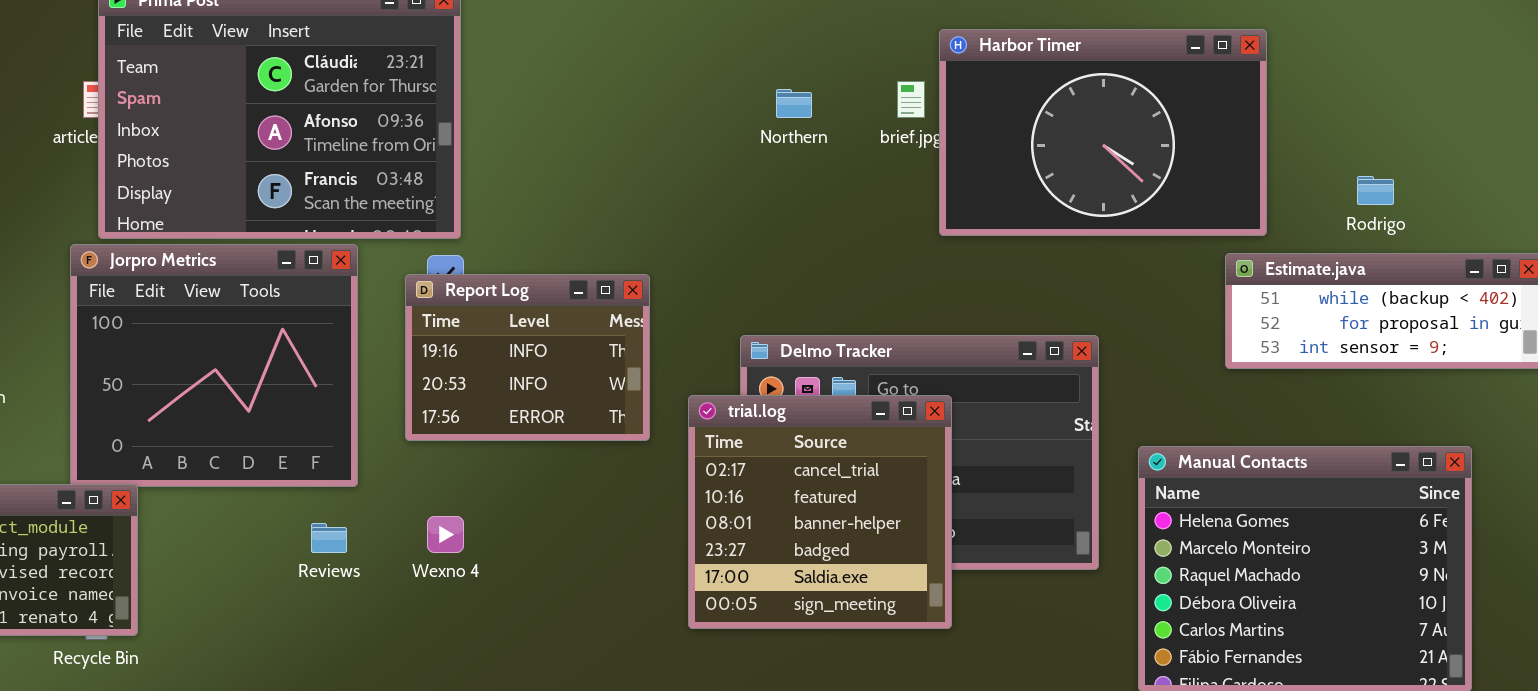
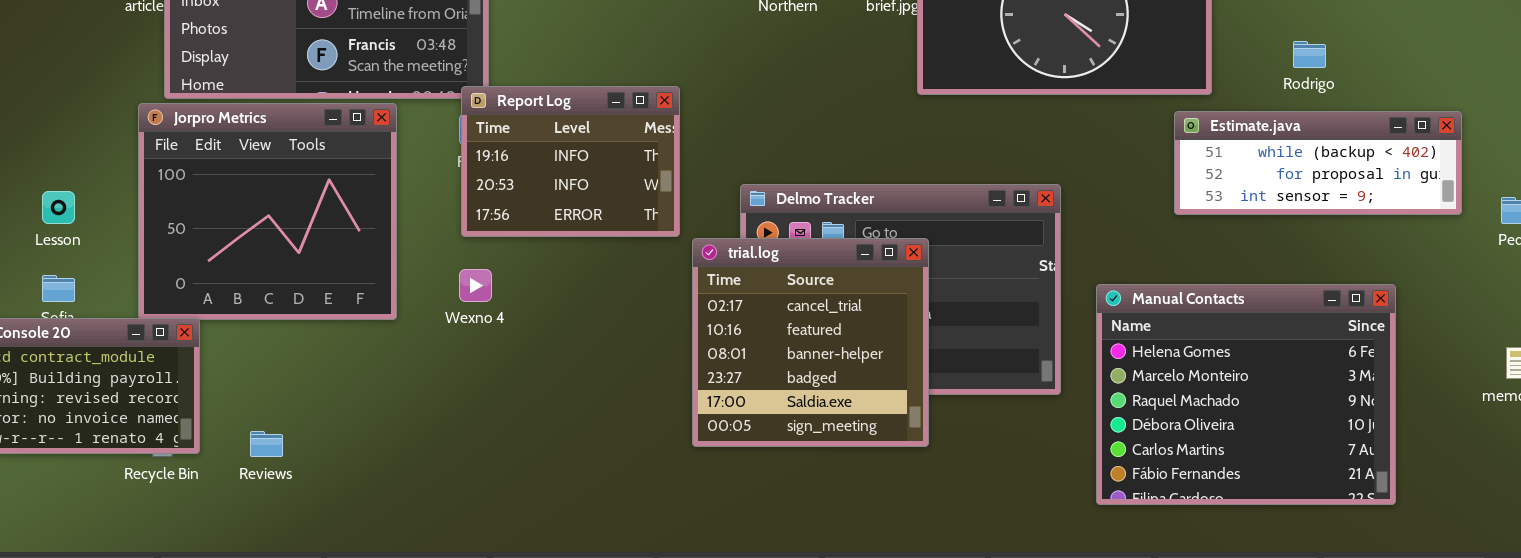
Report Log: [405,274,650,441] -> [461,86,680,237], moved
Wexno 4: [427,516,464,553] -> [459,269,492,302], moved
Reviews: [311,523,347,553] -> [250,431,283,457], moved

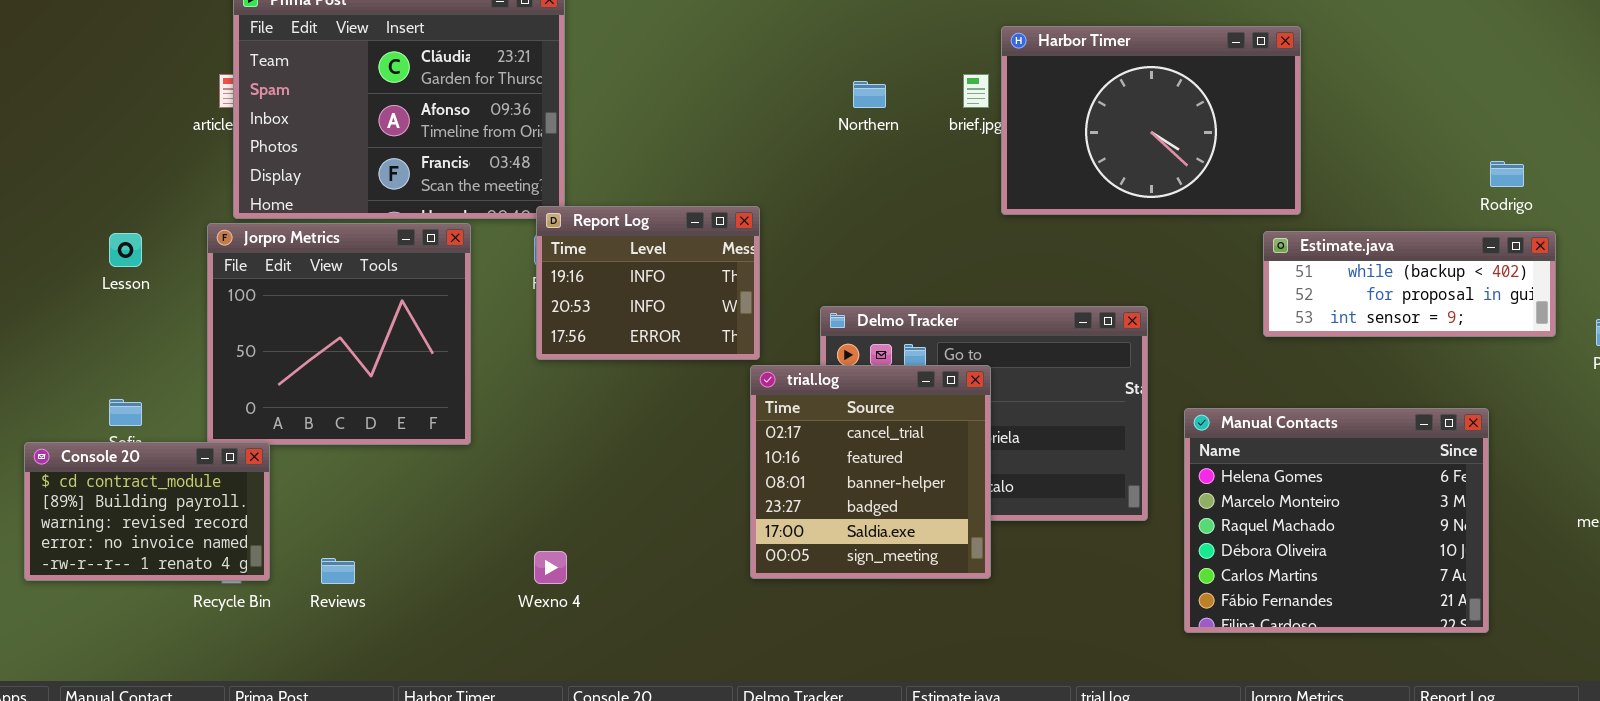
Rodrigo: [1293,41,1326,68] -> [1490,161,1524,187], moved
Lesson: [42,191,75,224] -> [109,233,142,267], moved
trial.log: [692,238,929,447] -> [750,365,991,579], moved
Wexno 4: [459,269,492,302] -> [534,551,567,584], moved

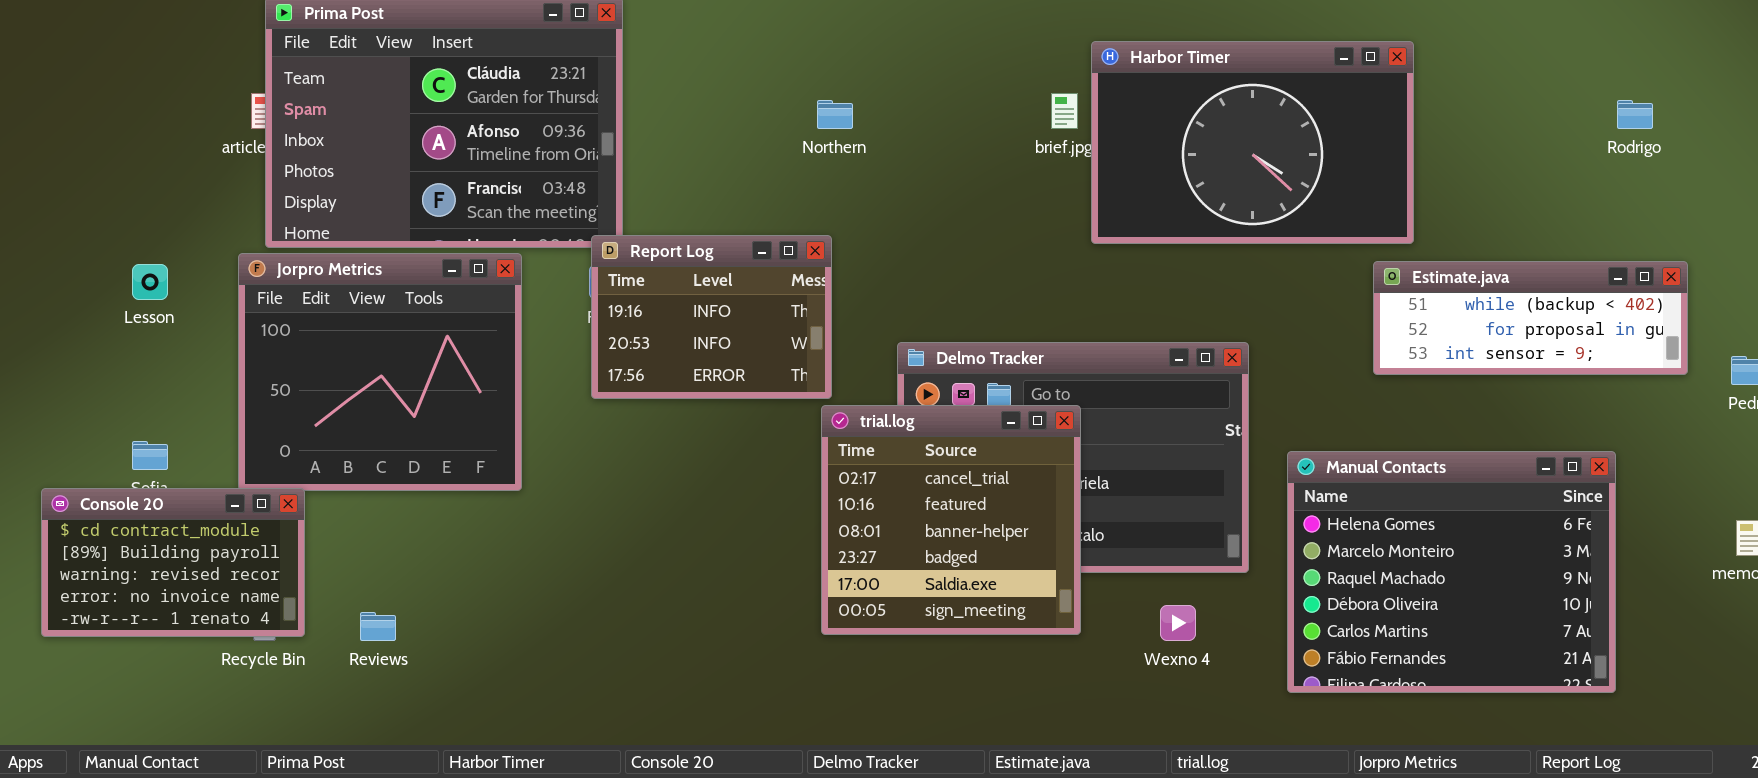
Northern: [853,81,886,108] -> [817,100,853,129], moved
Rodrigo: [1490,161,1524,187] -> [1617,100,1653,129], moved
Wexno 4: [534,551,567,584] -> [1160,605,1196,641], moved

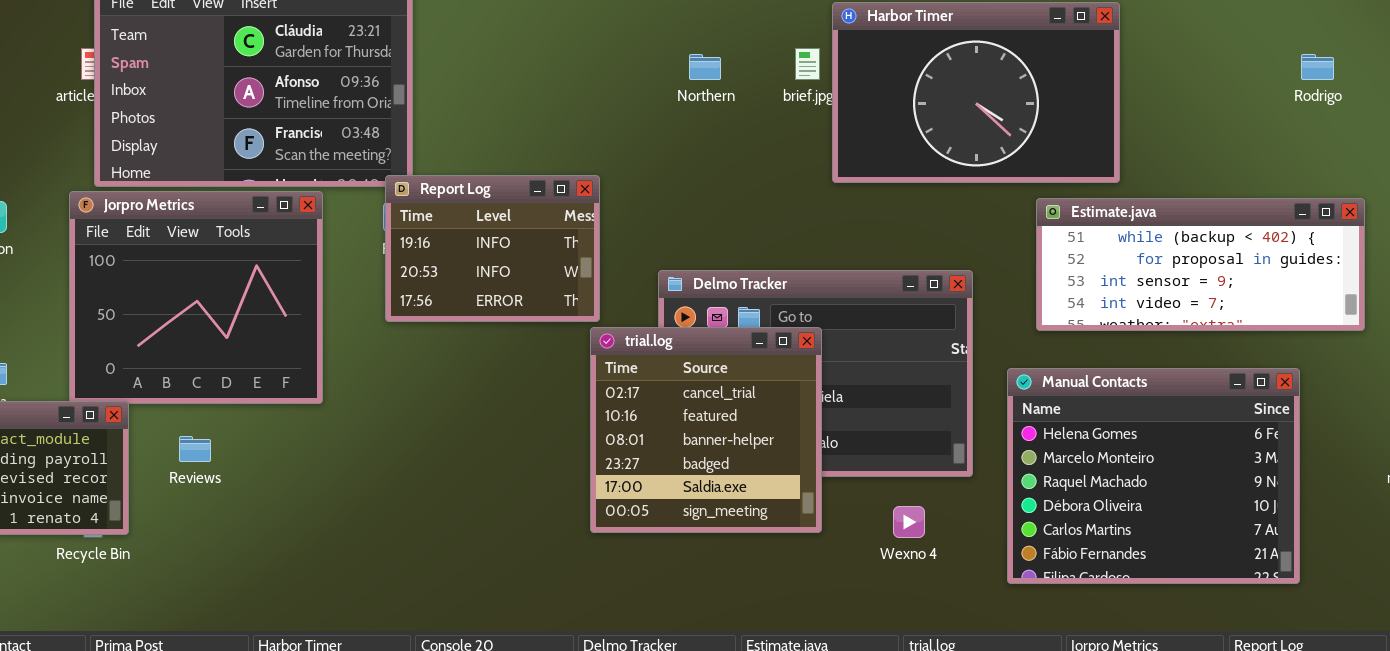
Northern: [817,100,853,129] -> [689,54,721,80], moved
Estimate.java: [1373,261,1688,375] -> [1036,198,1365,331], resized
Reviews: [360,612,396,641] -> [179,436,211,462], moved

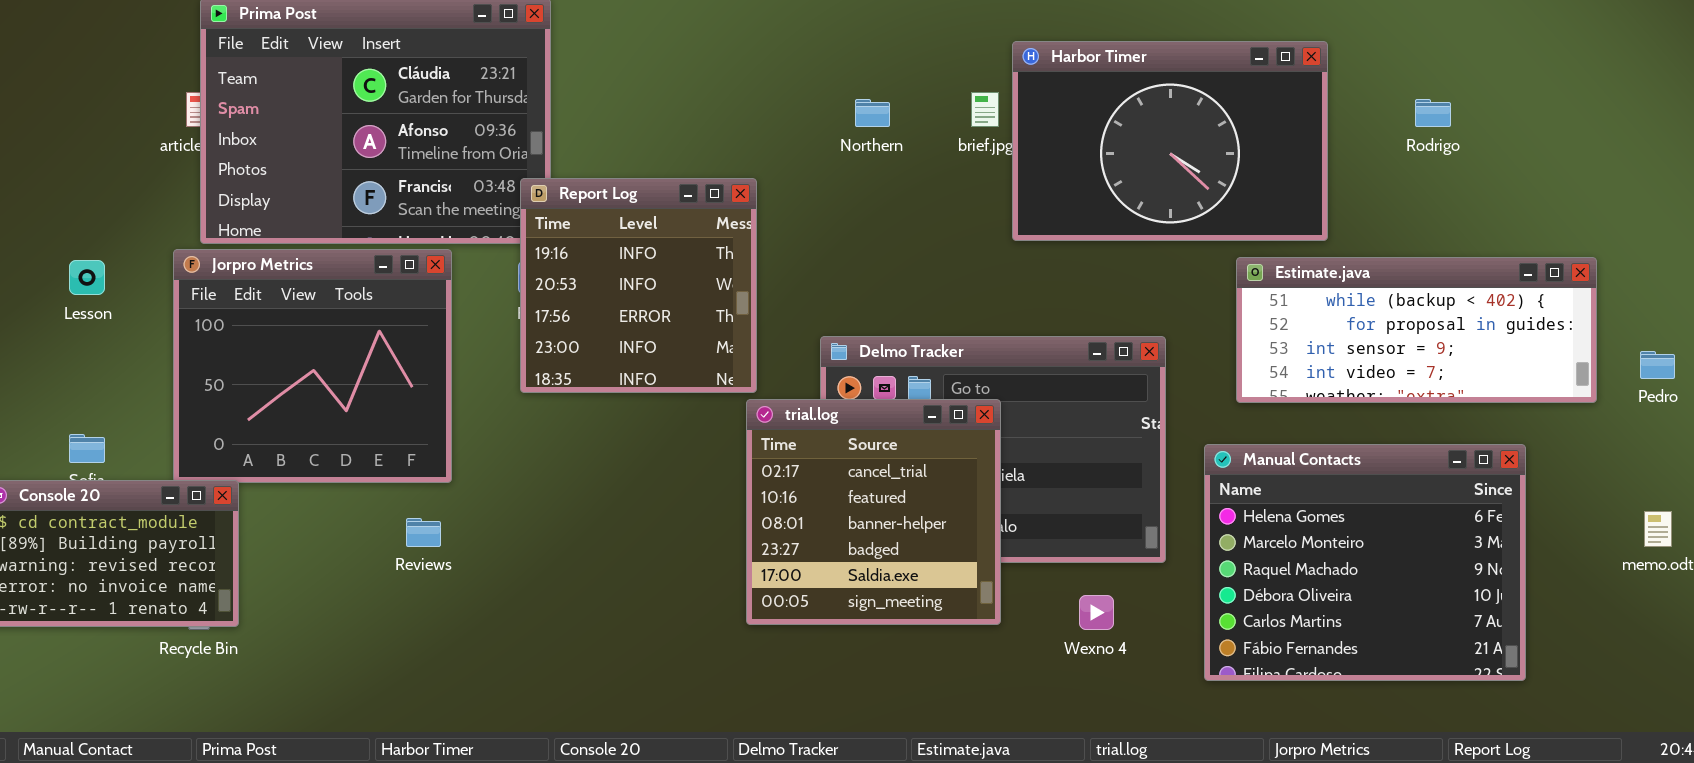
Rodrigo: [1301,54,1334,80] -> [1415,99,1451,127], moved
Report Log: [385,175,600,322] -> [520,178,757,393], resized
Reviews: [179,436,211,462] -> [406,518,441,547], moved

